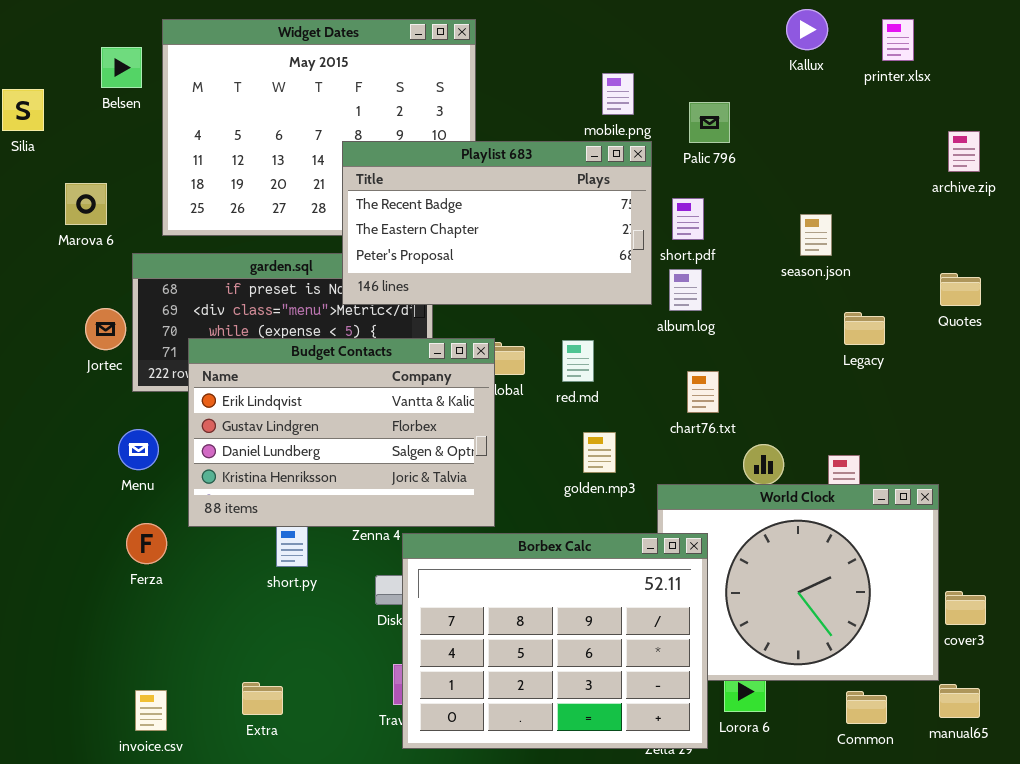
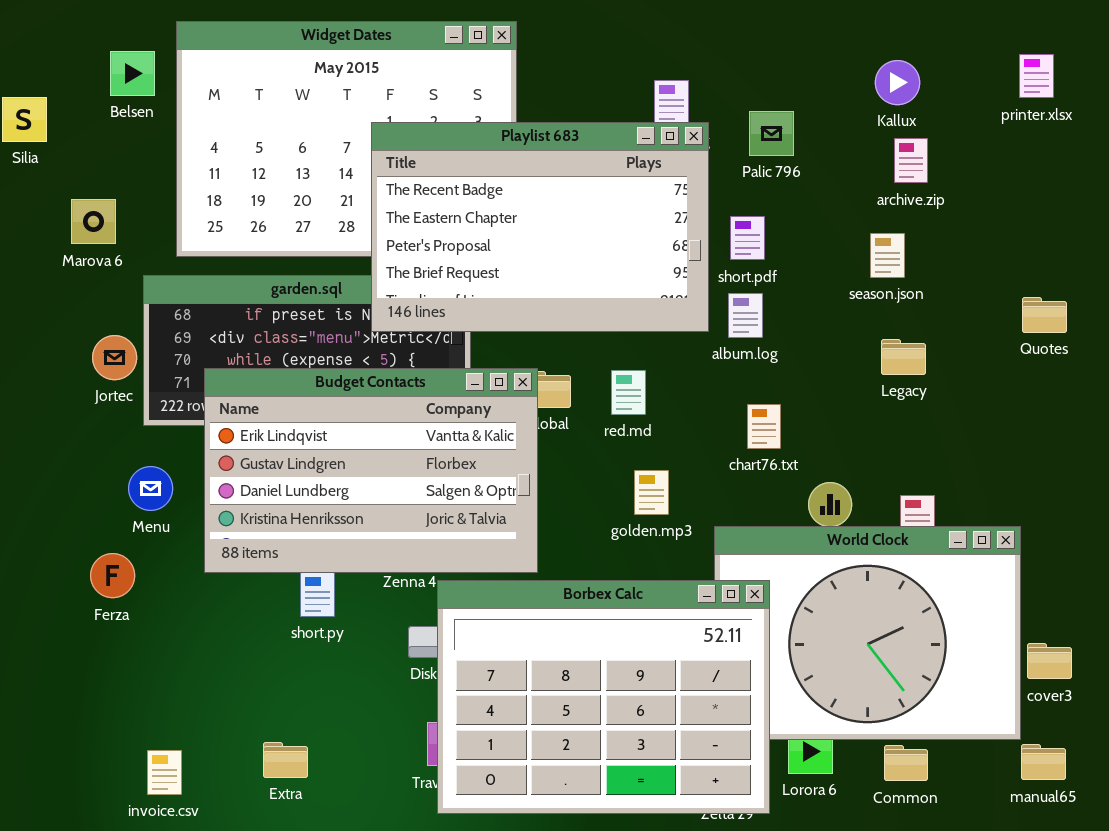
Kallux: [786,9,828,50] -> [875,60,920,105], moved
printer.xlsx: [882,19,914,61] -> [1019,54,1054,98], moved
archive.zip: [948,131,980,172] -> [894,138,928,183], moved
Playlist 683: [342,141,652,305] -> [371,122,709,332], resized
Legacy: [844,312,885,345] -> [881,339,926,375], moved
Ferza: [126,523,167,564] -> [90,553,135,598], moved
Common: [846,691,887,724] -> [884,745,928,781], moved

